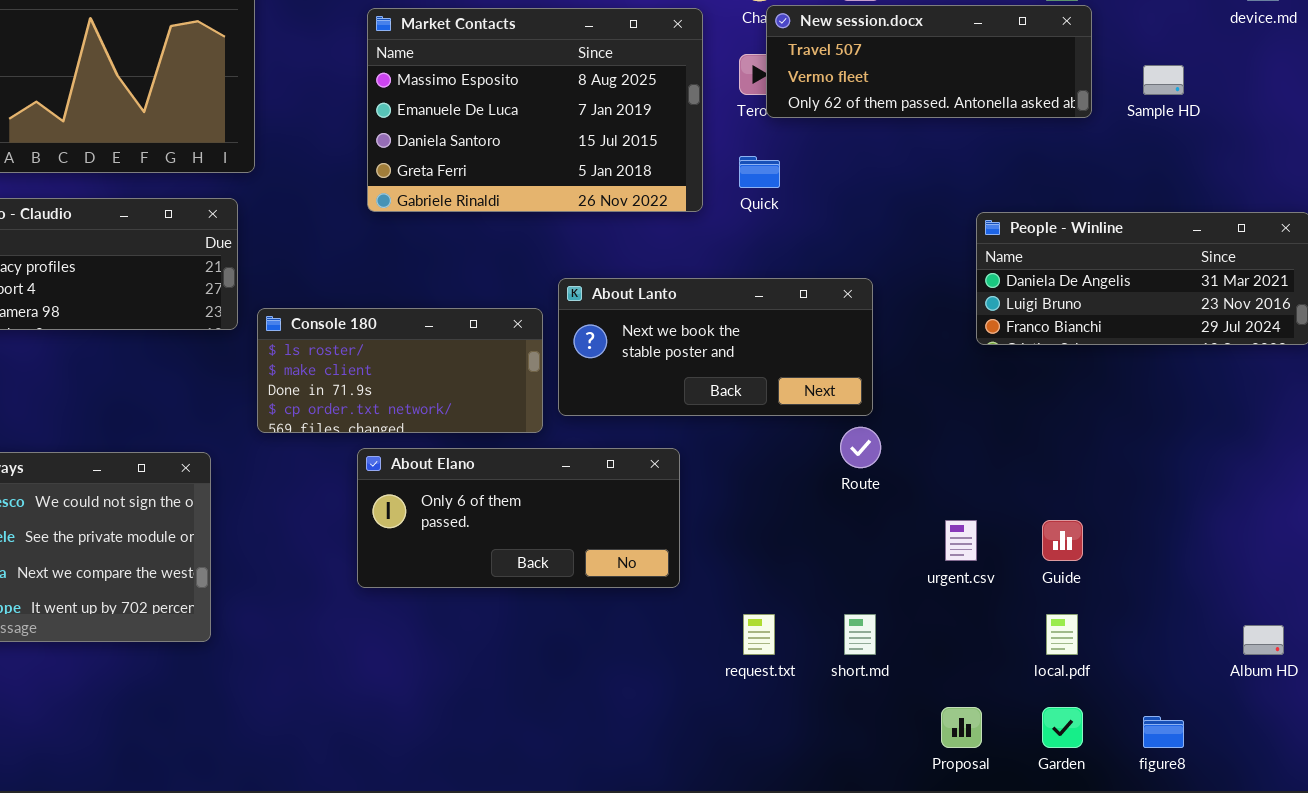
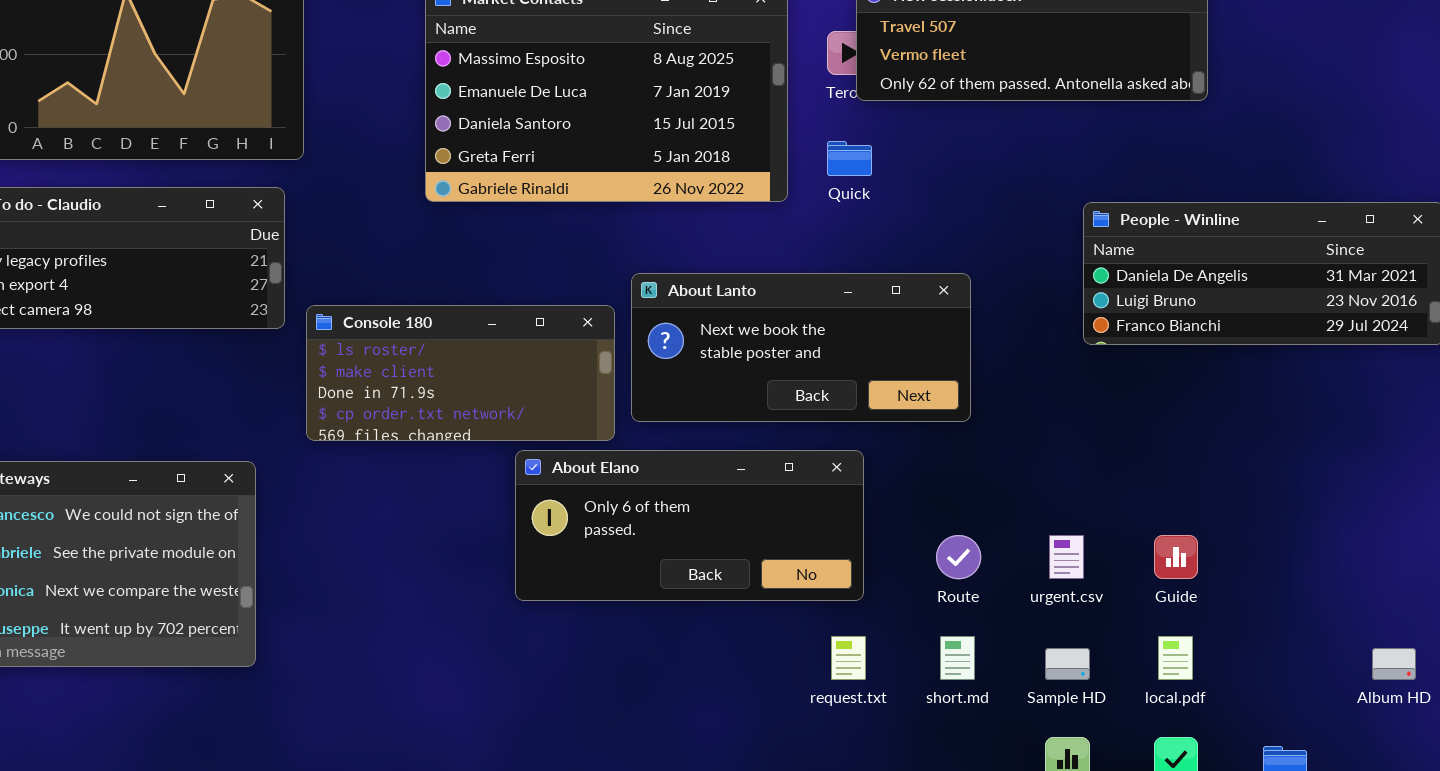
Sample HD: [1143,65,1184,95] -> [1045,648,1090,680], moved
Route: [840,427,881,468] -> [936,535,981,579], moved
About Elano: [357,448,680,588] -> [515,450,864,601], moved

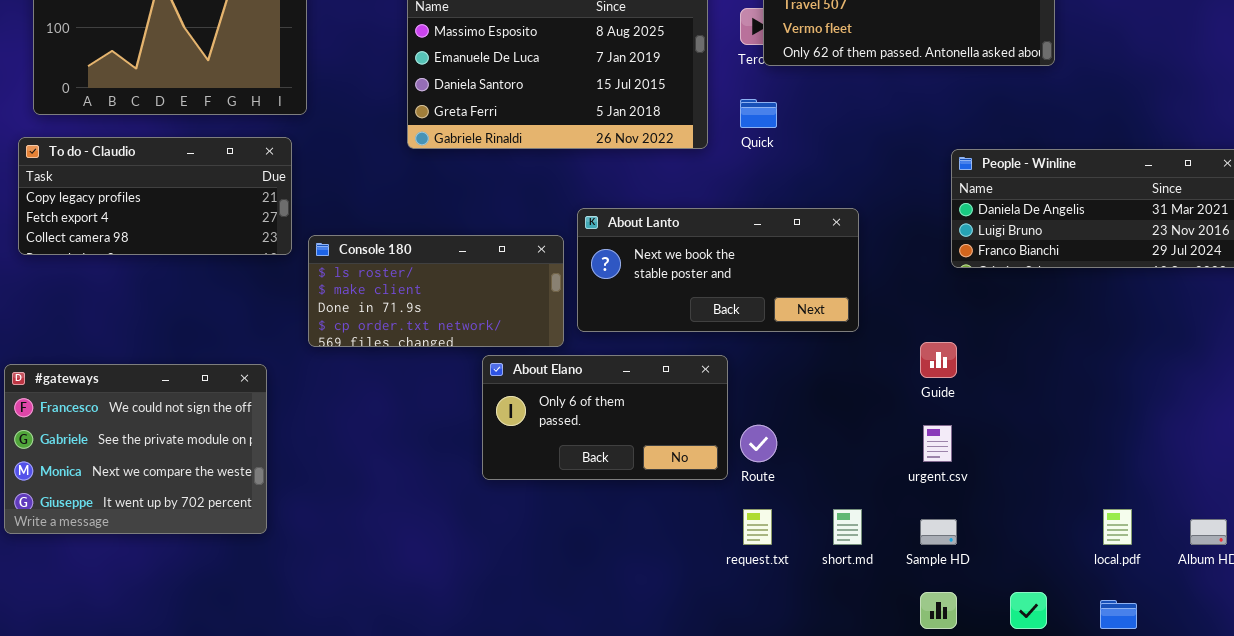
About Elano: [515,450,864,601] -> [482,355,728,480], resized
Route: [936,535,981,579] -> [740,425,777,462], moved
Guide: [1154,535,1198,579] -> [920,342,957,378], moved
local.pdf: [1158,636,1193,680] -> [1103,509,1132,545], moved

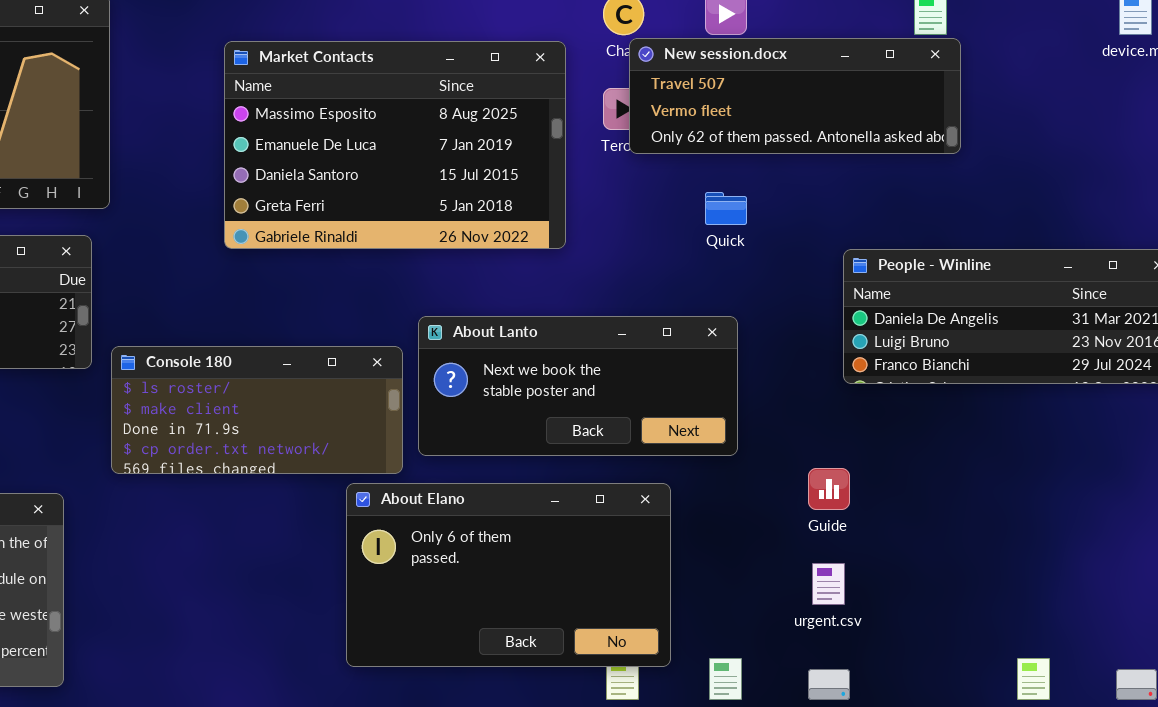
Quick: [740,99,777,128] -> [705,192,747,225], moved
About Elano: [482,355,728,480] -> [346,483,671,667], moved, resized

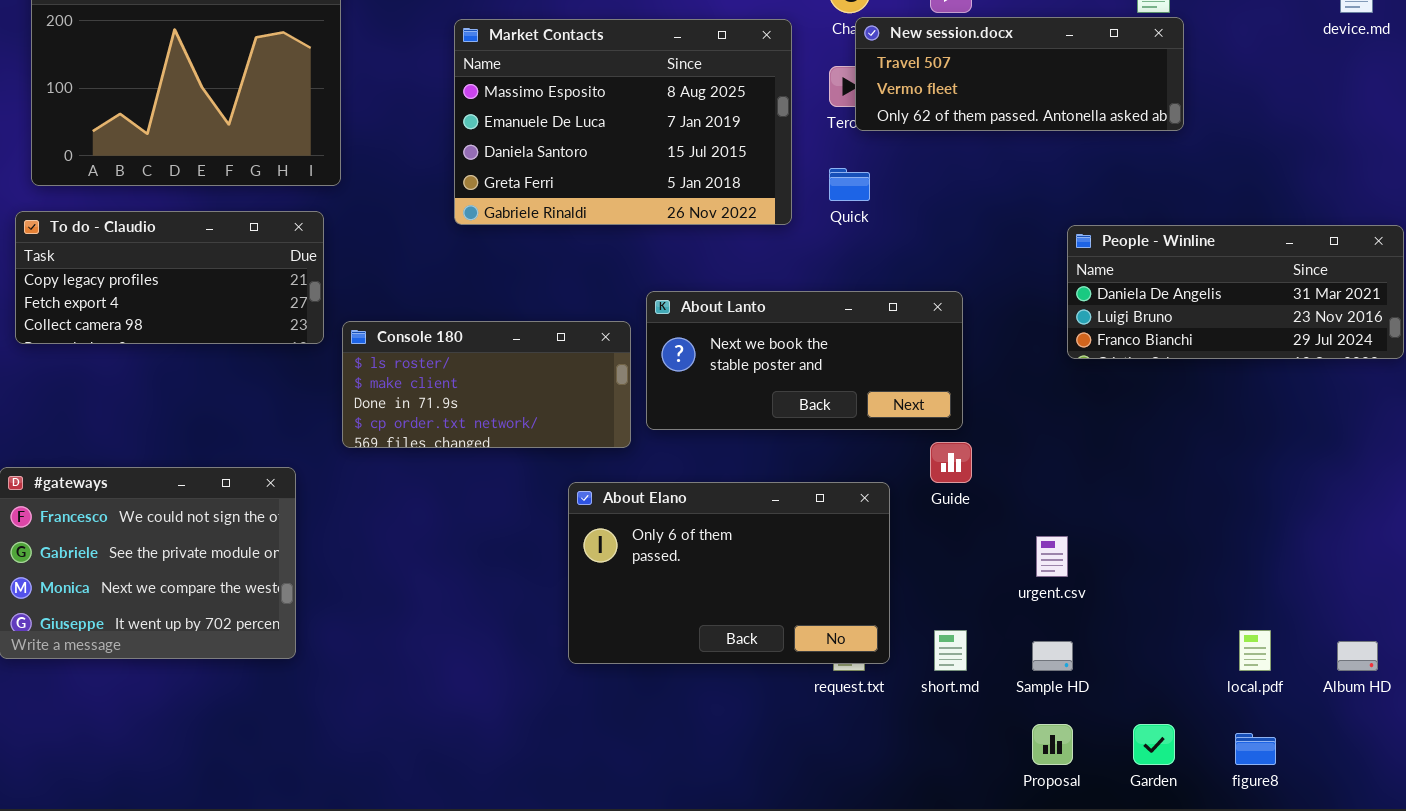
Quick: [705,192,747,225] -> [829,168,870,201], moved
Guide: [808,468,850,510] -> [930,442,972,483], moved
About Elano: [346,483,671,667] -> [568,482,890,664], moved

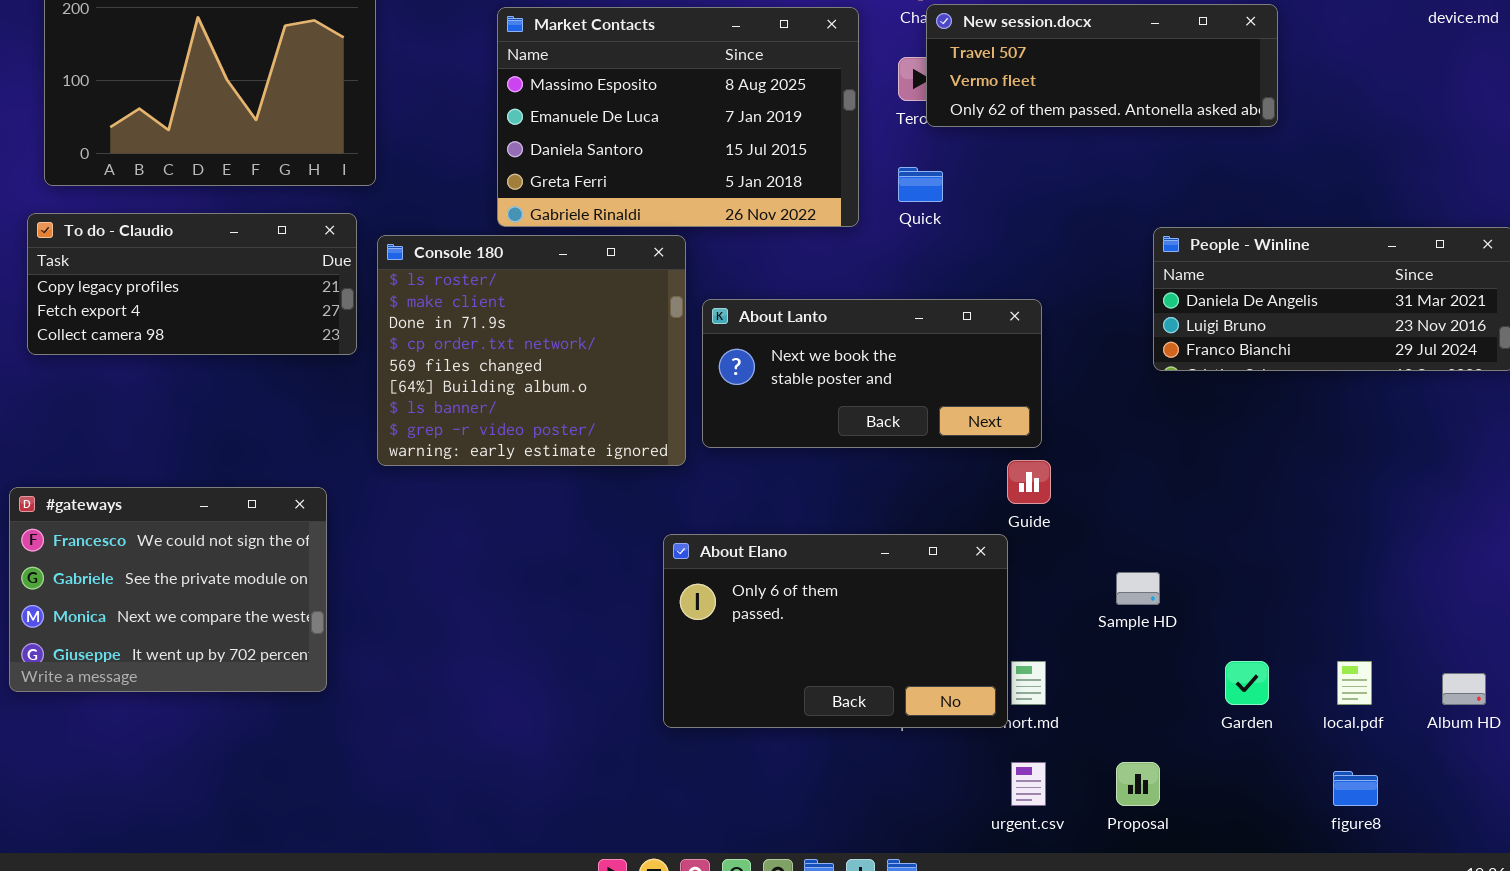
Console 180: [342,321,631,448] -> [377,235,686,466], resized
About Elano: [568,482,890,664] -> [663,534,1008,728], moved
urgent.csv: [1036,536,1068,577] -> [1011,762,1046,806], moved
Sample HD: [1032,641,1073,671] -> [1116,572,1160,605], moved
Garden: [1133,724,1175,765] -> [1225,661,1269,705], moved

